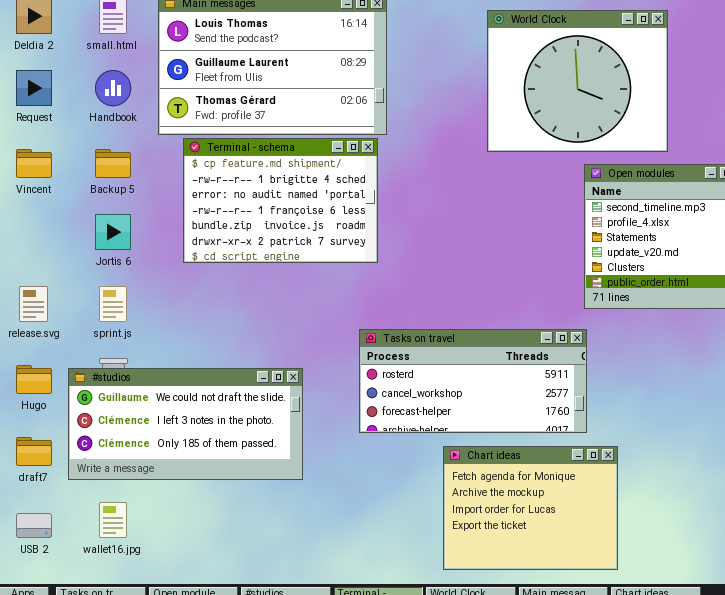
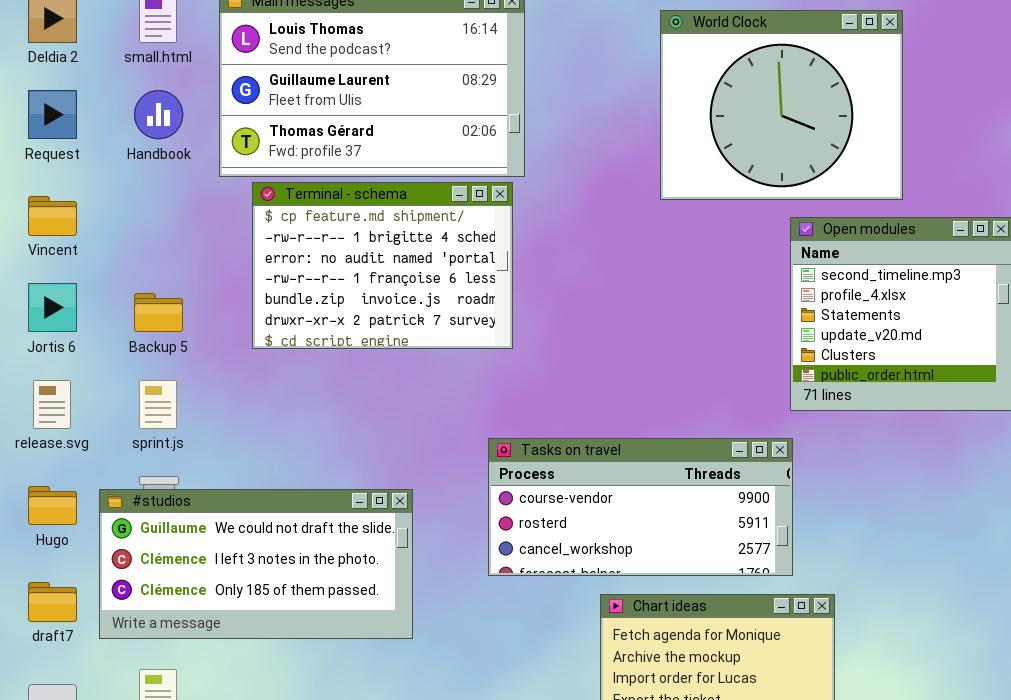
Backup 5: [95,149,131,178] -> [134,293,183,332], moved
Jortis 6: [95,214,131,250] -> [28,283,77,332], moved
Tasks on travel: [359,329,587,433] -> [488,438,793,576], scrolled up 1 row

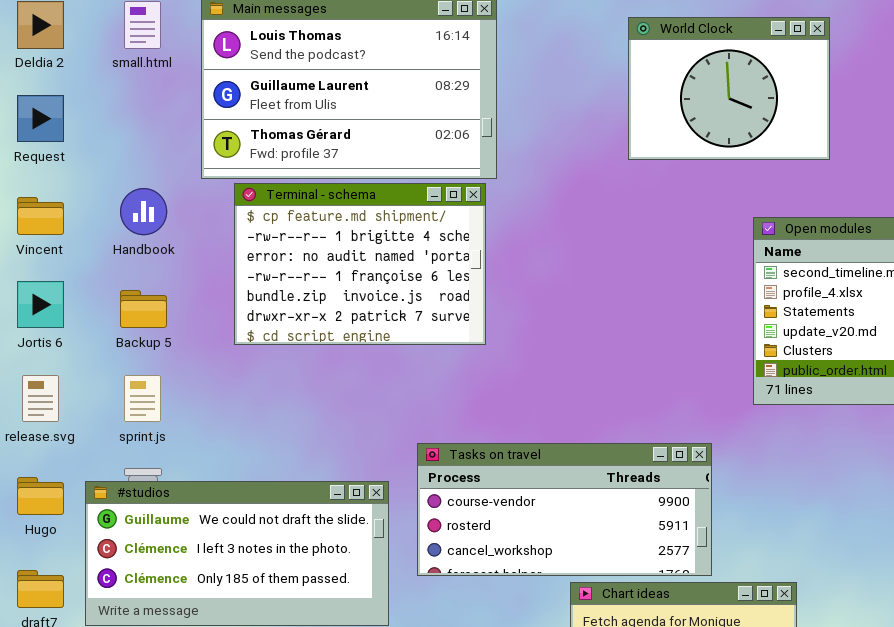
World Clock: [660,10,903,200] -> [628,17,830,160], resized
Handbook: [134,90,183,139] -> [120,188,167,235], moved
Tasks on travel: [488,438,793,576] -> [417,443,712,576], moved

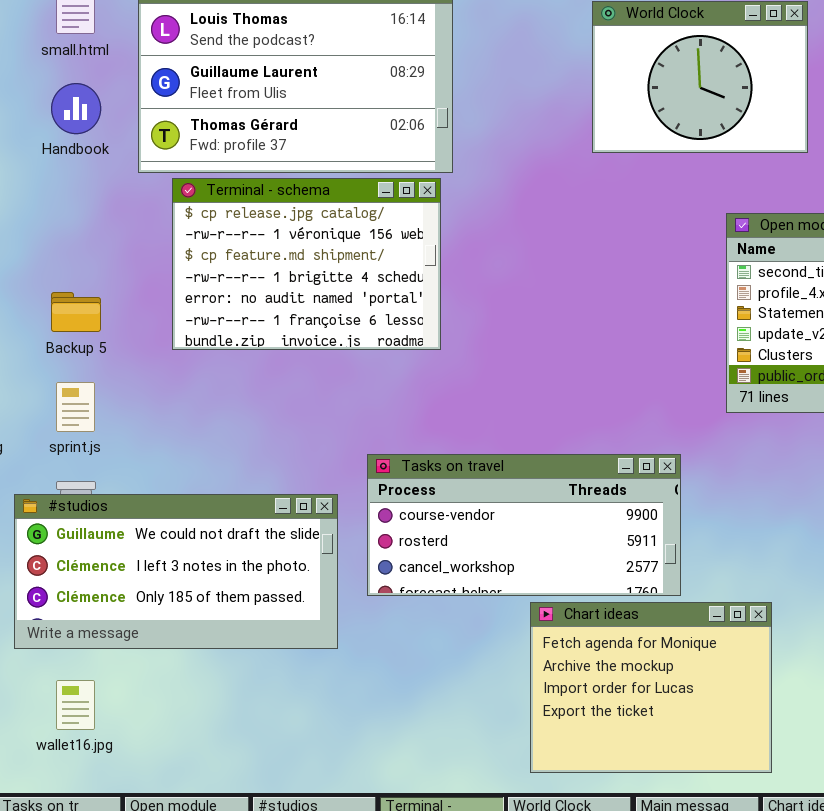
Terminal - schema: [234,183,486,345] -> [172,178,441,350], scrolled up 2 rows
Handbook: [120,188,167,235] -> [51,83,101,134], moved

